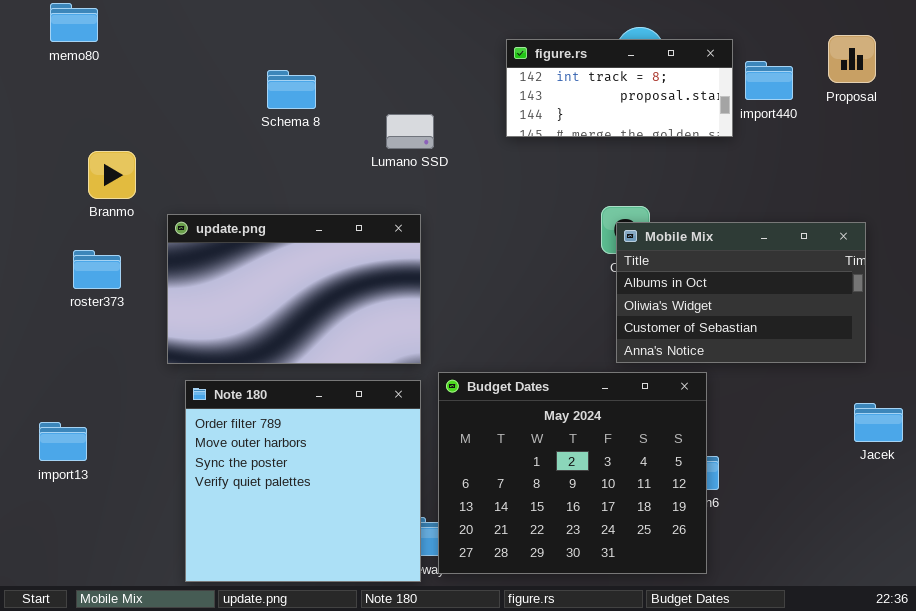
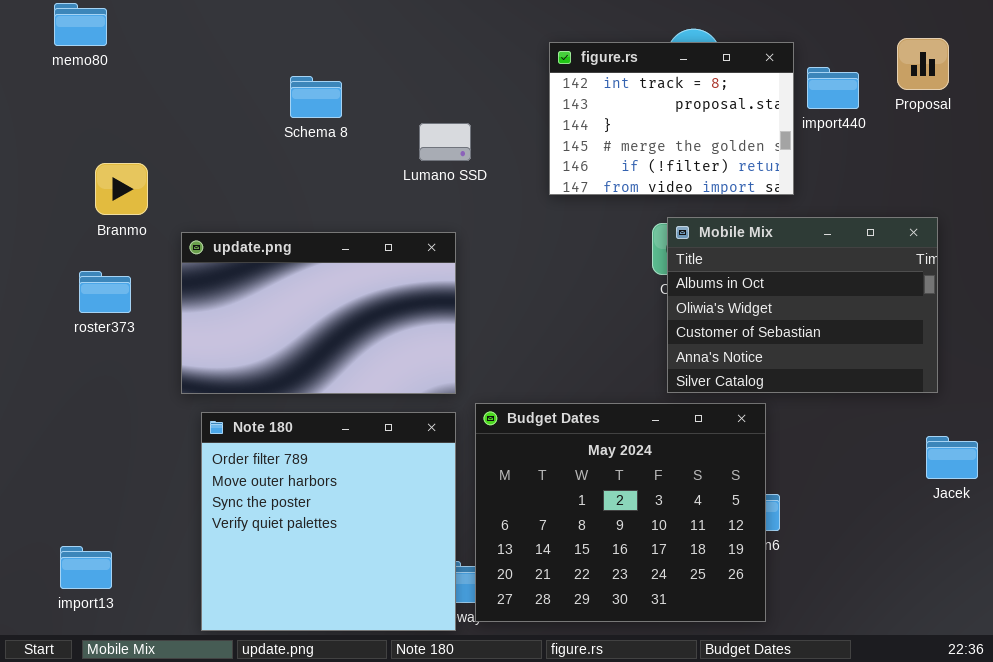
figure.rs: [506,39,733,137] -> [549,42,794,195], resized
Mobile Mix: [616,222,866,363] -> [667,217,938,393], resized
import13: [39,422,87,461] -> [60,546,112,589], moved

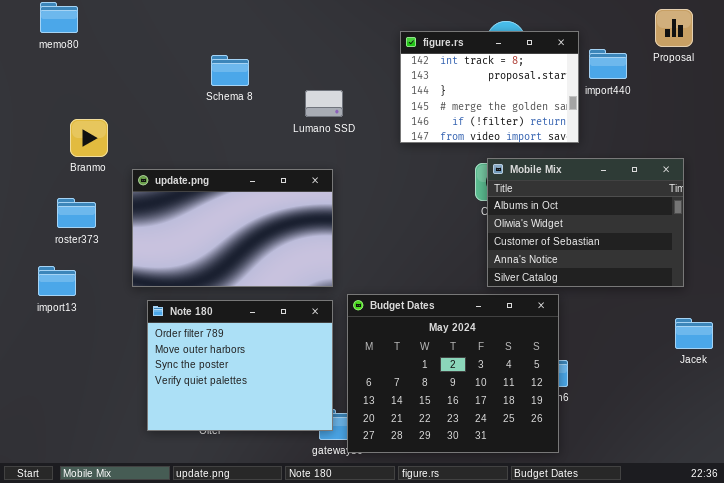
Proposal: [897,38,949,90] -> [655,9,693,47], moved
Note 180: [201,412,456,631] -> [147,300,333,431], resized
import13: [60,546,112,589] -> [38,266,76,296], moved

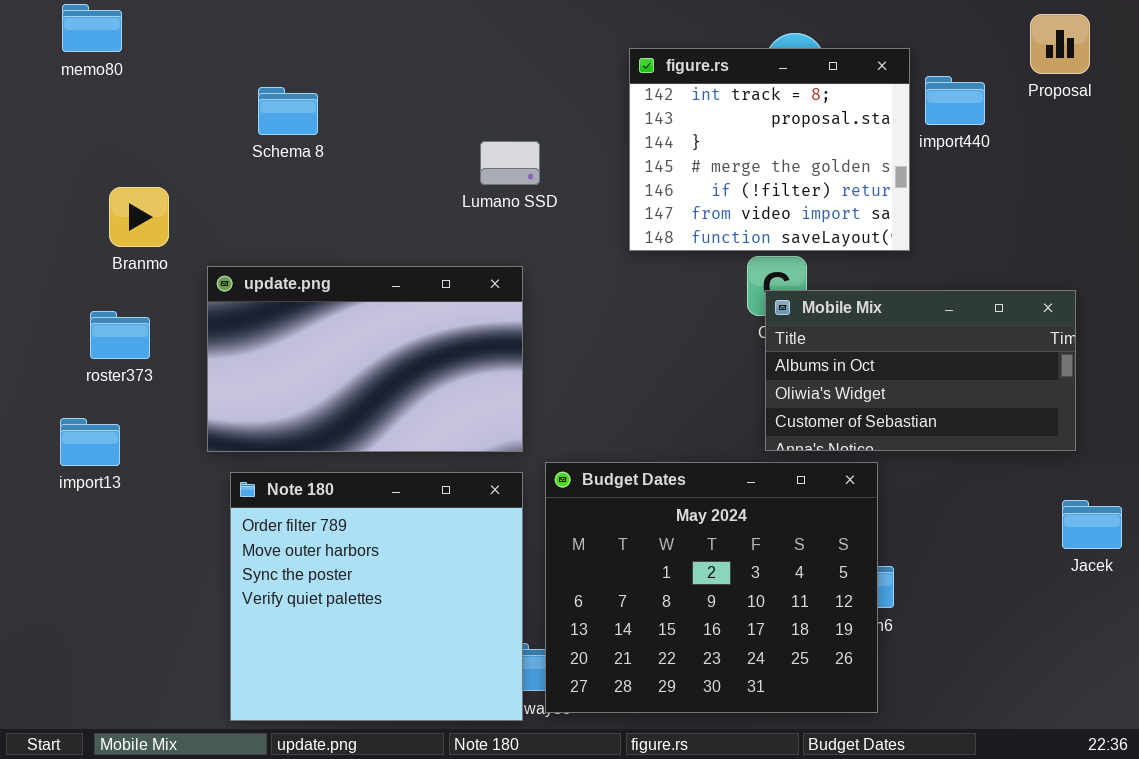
figure.rs: [400,31,579,143] -> [629,48,910,251], resized
Schema 8: [211,55,249,86] -> [258,87,318,135], moved
Mobile Mix: [487,158,684,287] -> [765,290,1076,451], resized
Note 180: [147,300,333,431] -> [230,472,523,721], resized

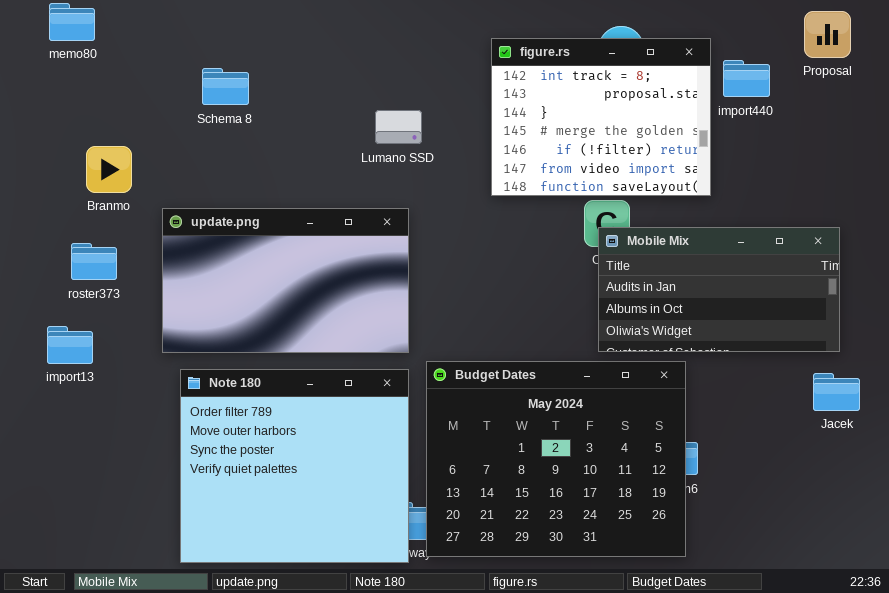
Mobile Mix: [765,290,1076,451] -> [598,227,840,352], scrolled up 1 row
Jacek: [1062,500,1122,549] -> [813,373,860,411], moved

